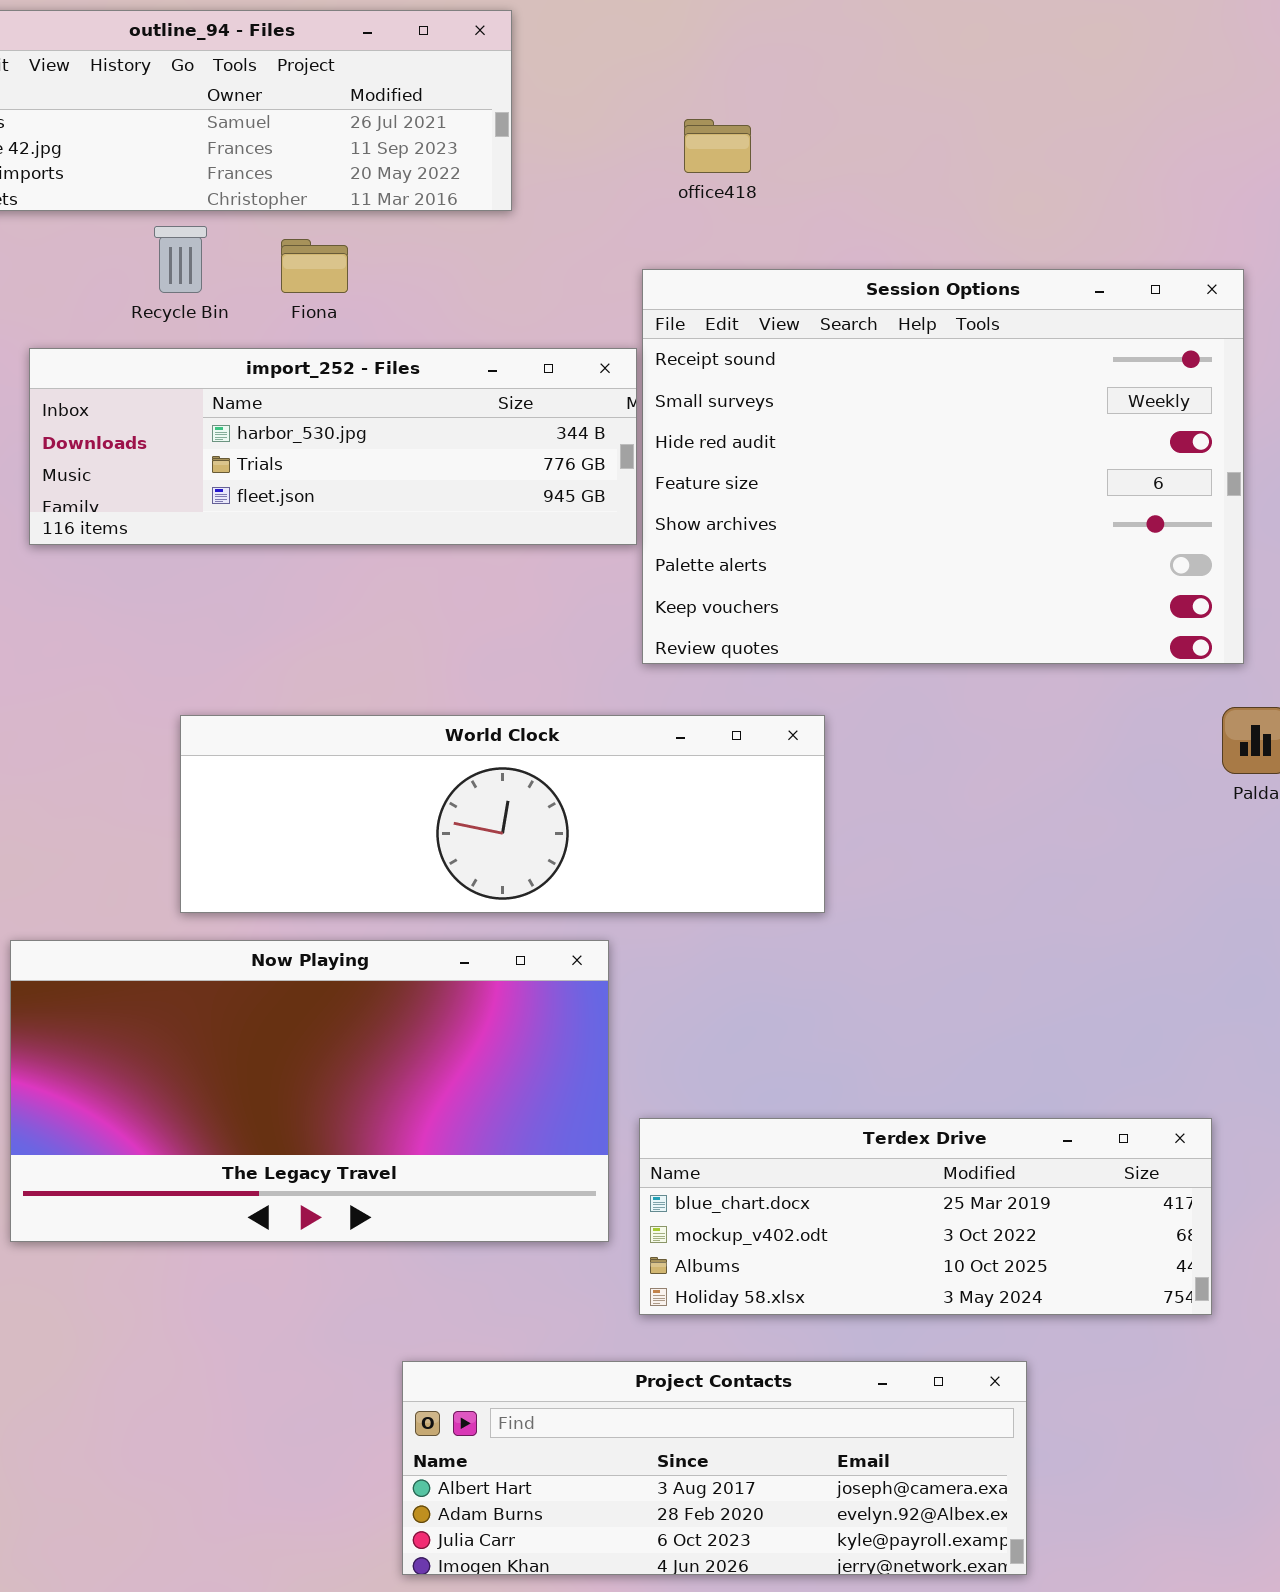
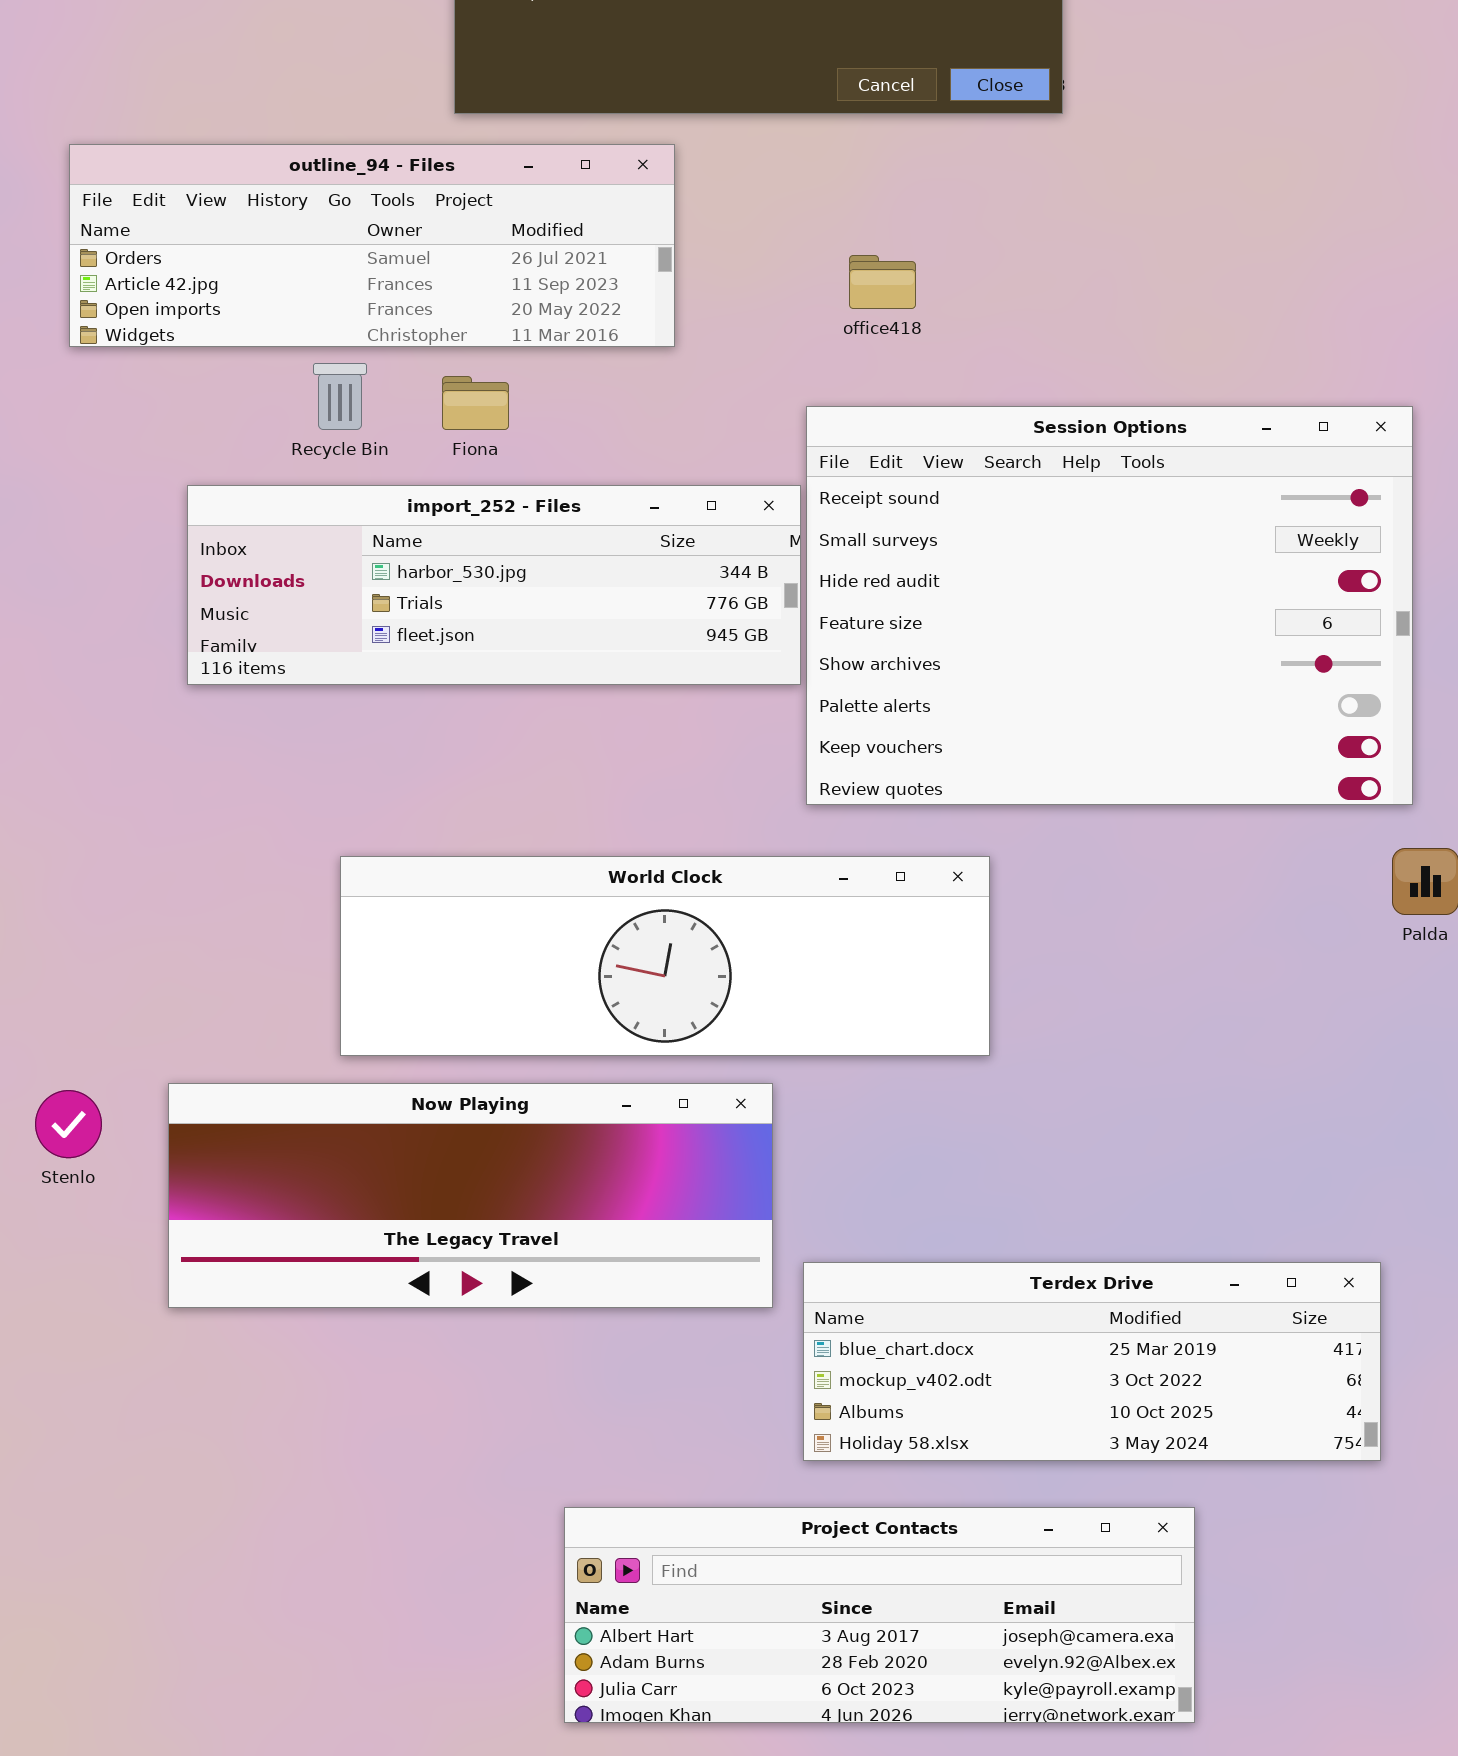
Now Playing: [10,940,609,1242] -> [168,1083,773,1308], resized

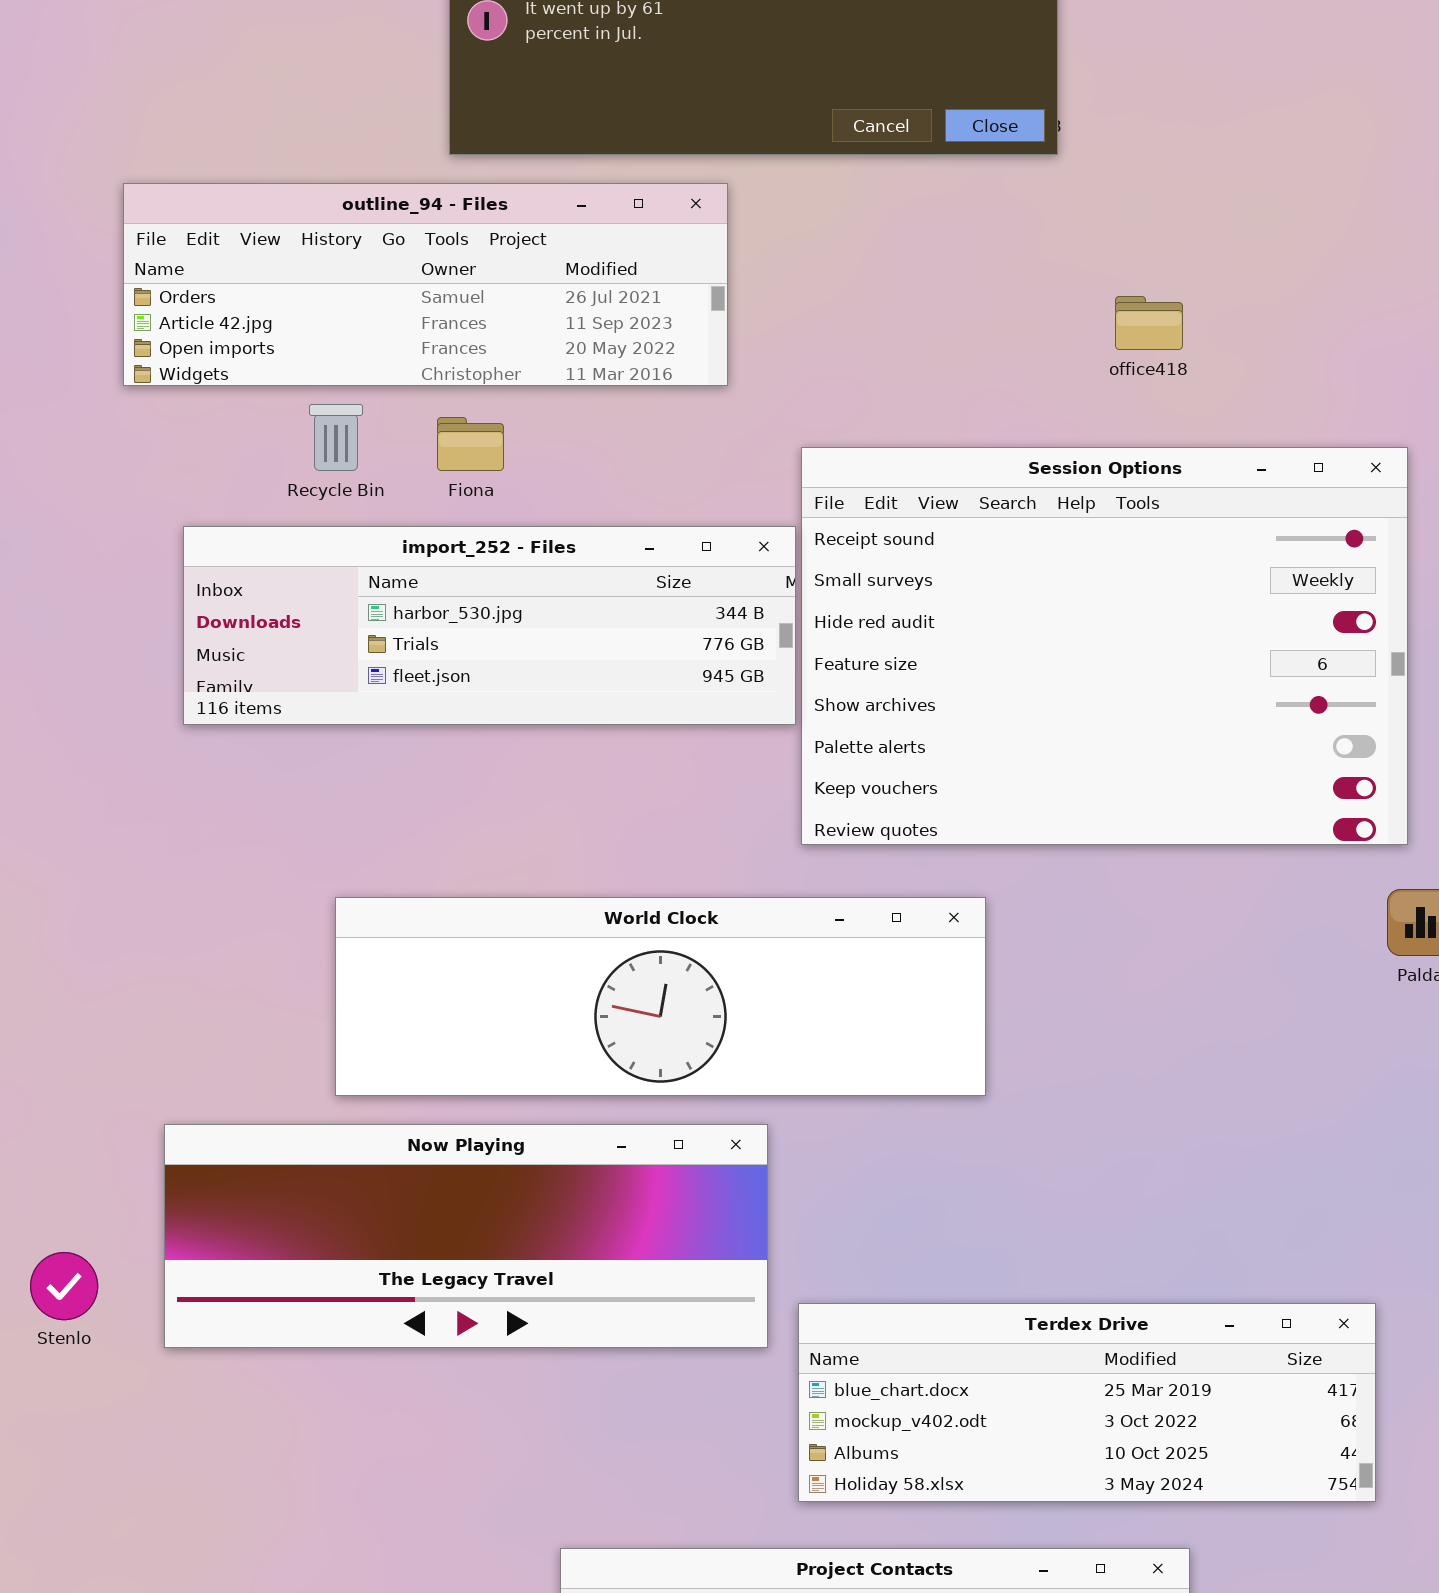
outline_94 - Files: [69,144,675,347] -> [123,183,728,386], moved
office418: [849,255,916,309] -> [1115,296,1183,350], moved
Stenlo: [35,1090,102,1158] -> [30,1252,98,1320], moved

